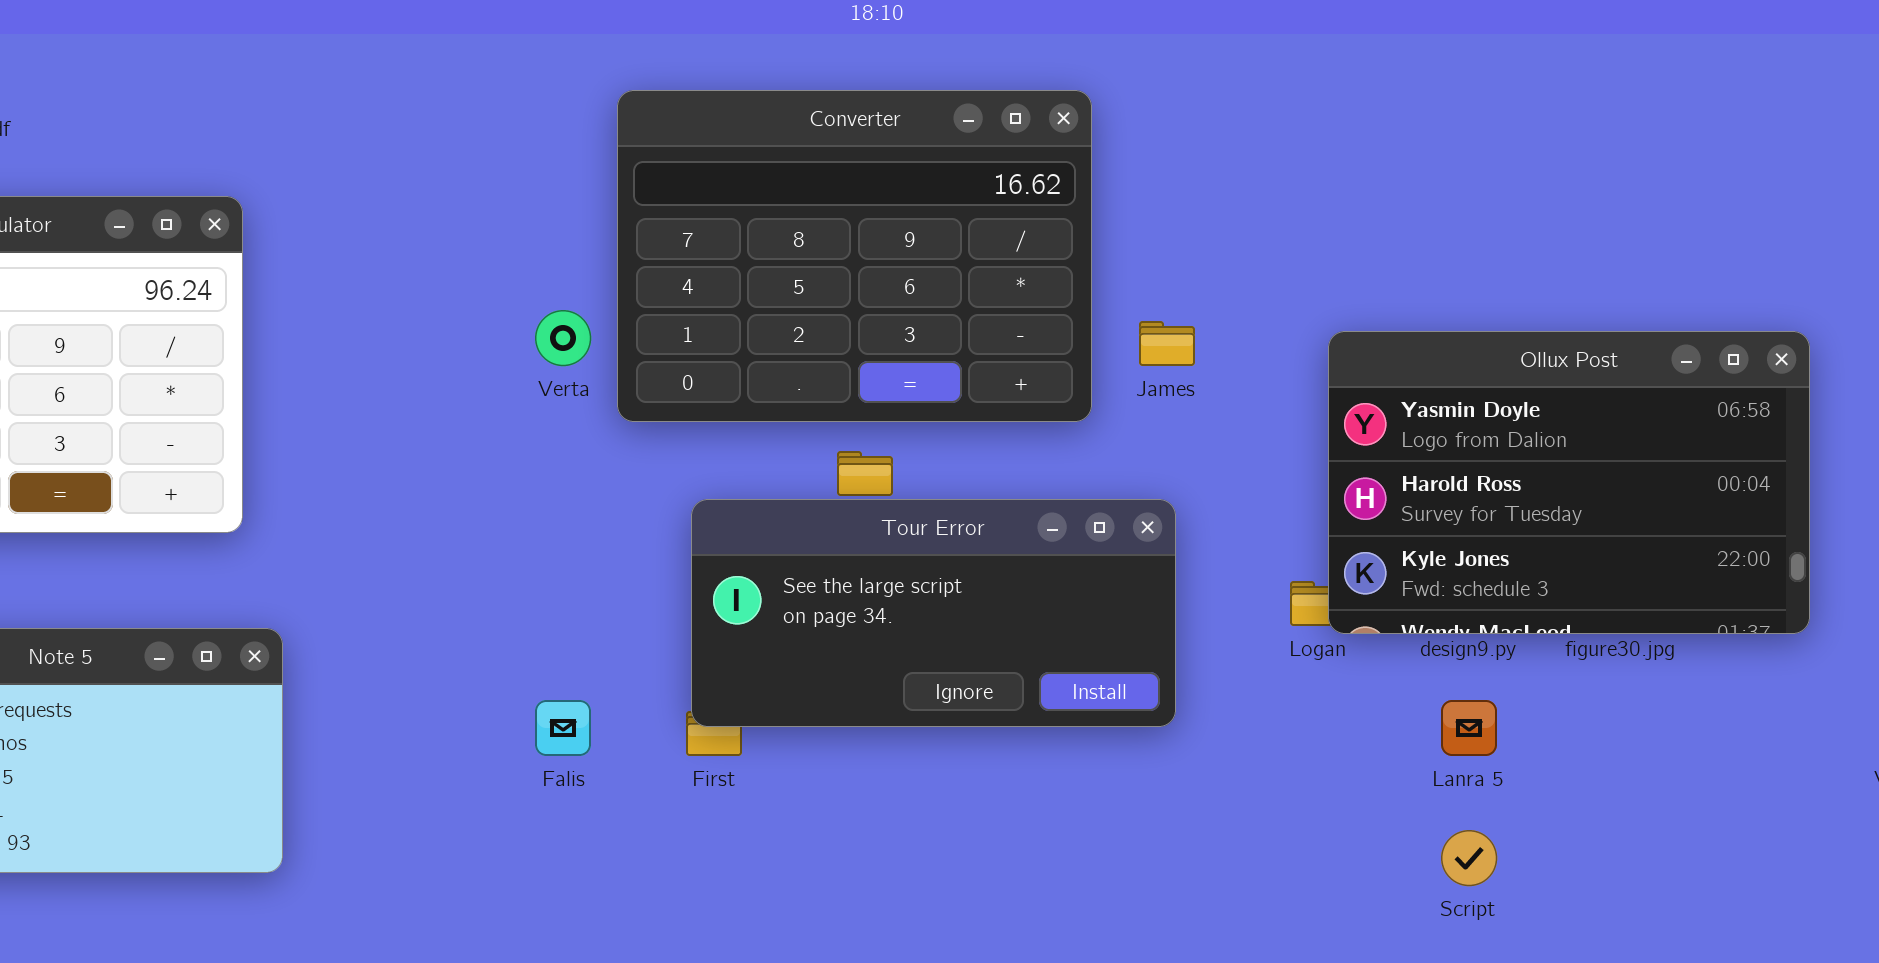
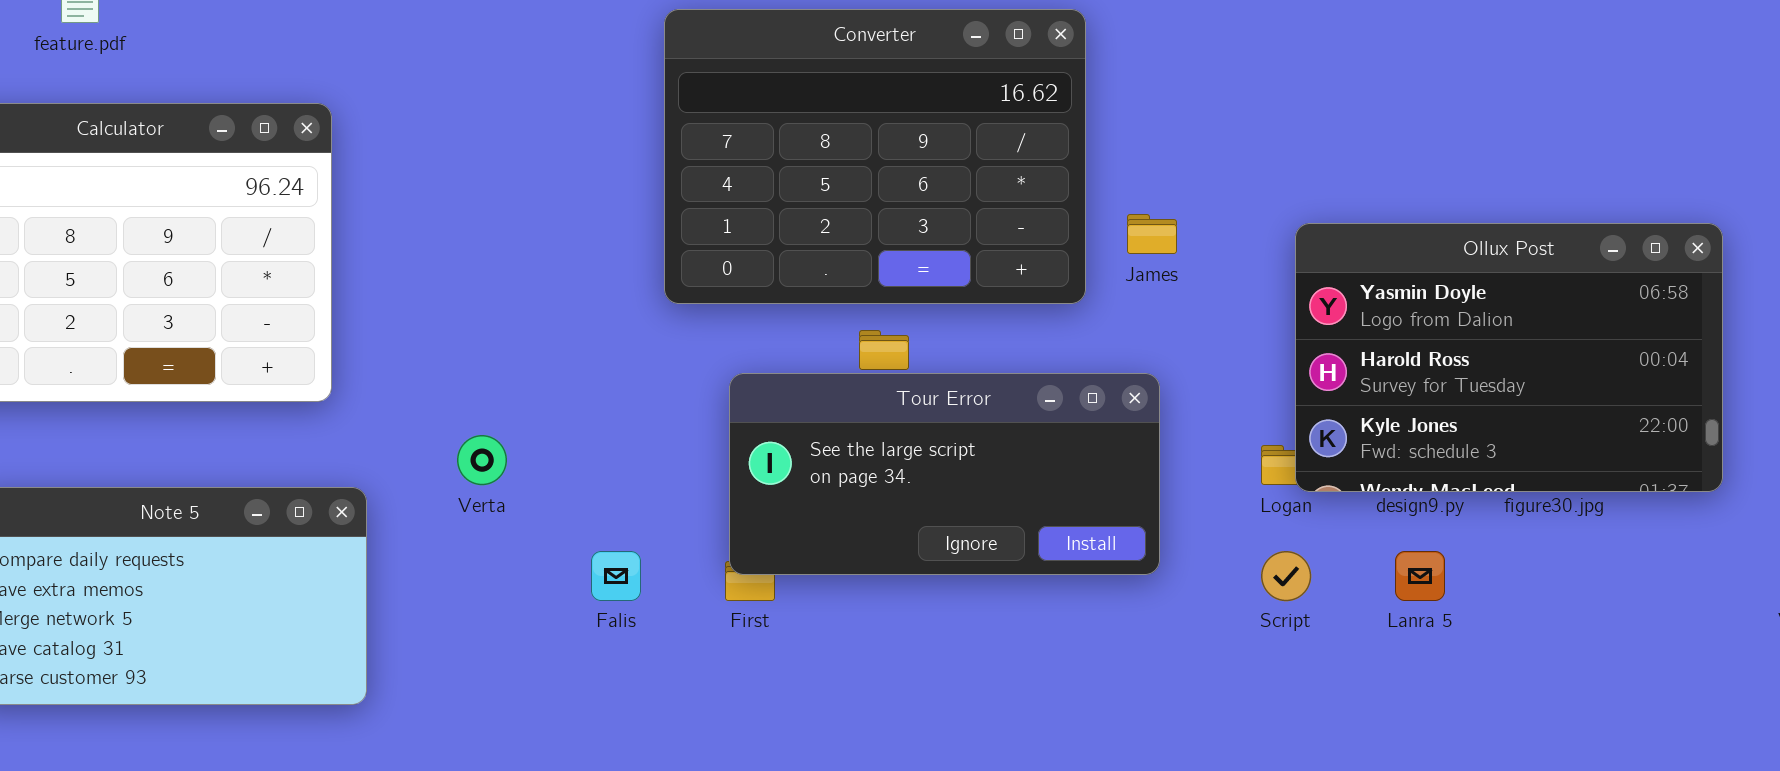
Verta: [535,310,591,366] -> [457,435,507,485], moved
Script: [1441,830,1497,886] -> [1261,551,1311,601], moved

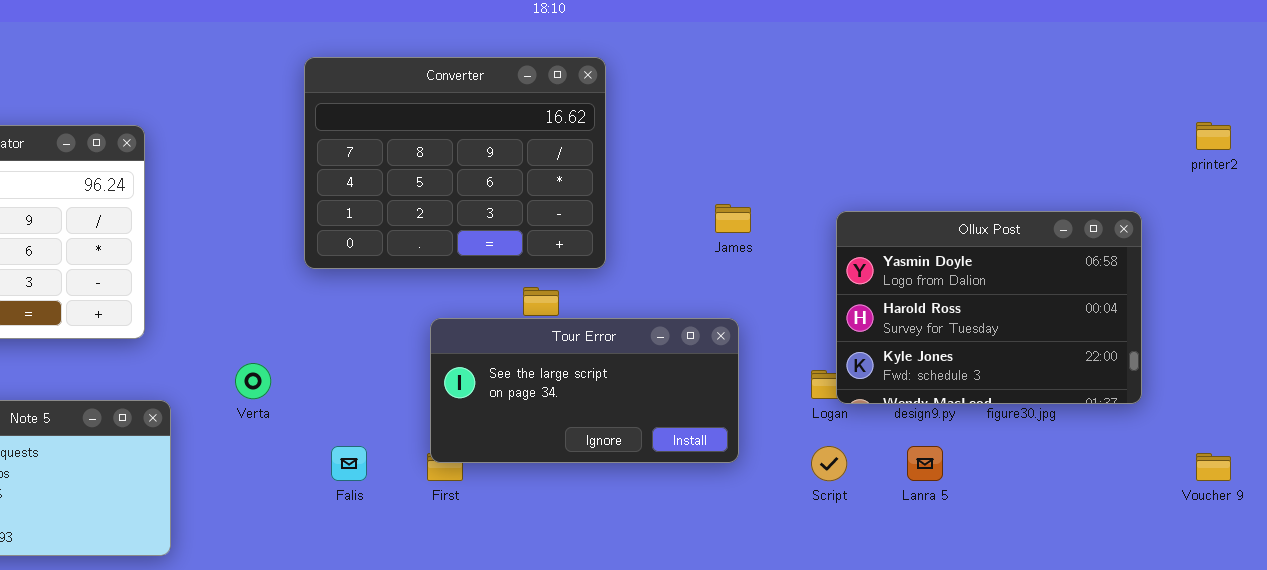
Converter: [664,9,1086,304] -> [304,57,606,269], moved

